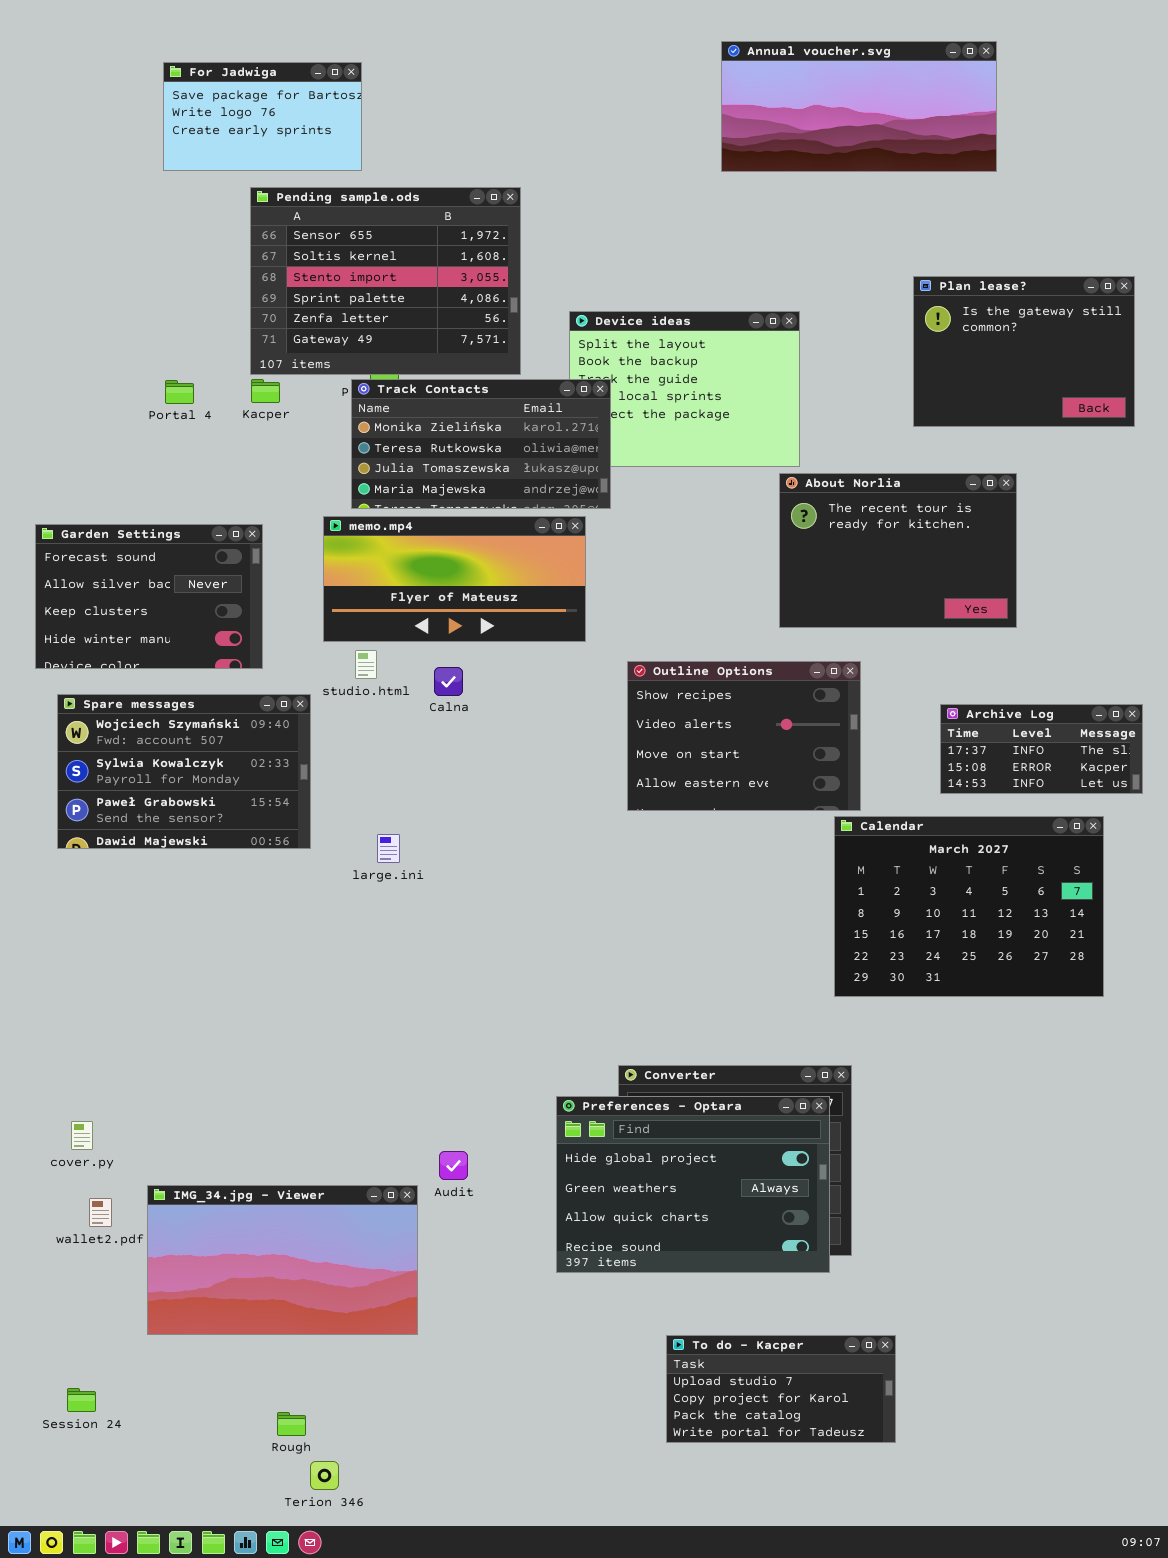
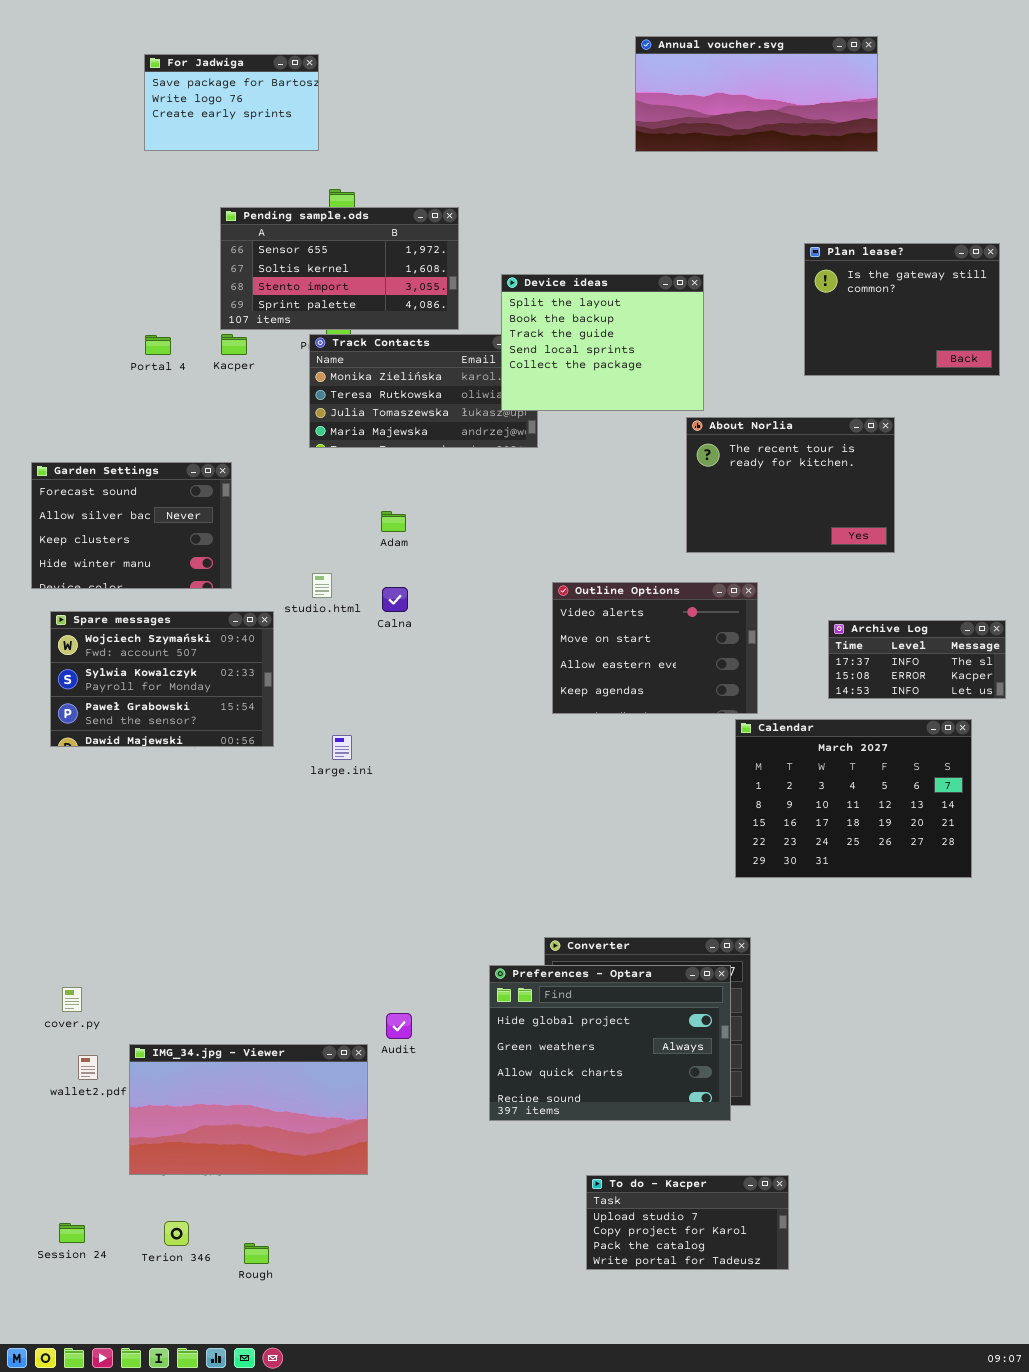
Pending sample.ods: [250,187,521,375] -> [220,207,459,330], resized
Device ideas: [569,311,800,467] -> [501,274,704,411], raised
memo.mp4: [323,516,586,642] -> none, closed
Outline Options: [627,661,861,811] -> [552,582,758,714], scrolled down 1 row
Terion 346: [310,1461,339,1490] -> [164,1221,189,1246], moved

